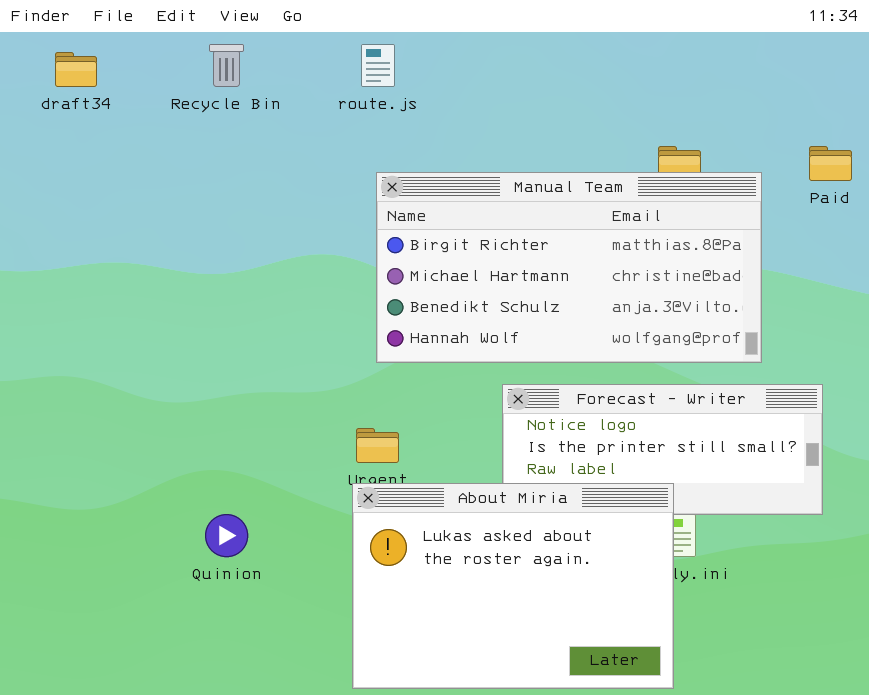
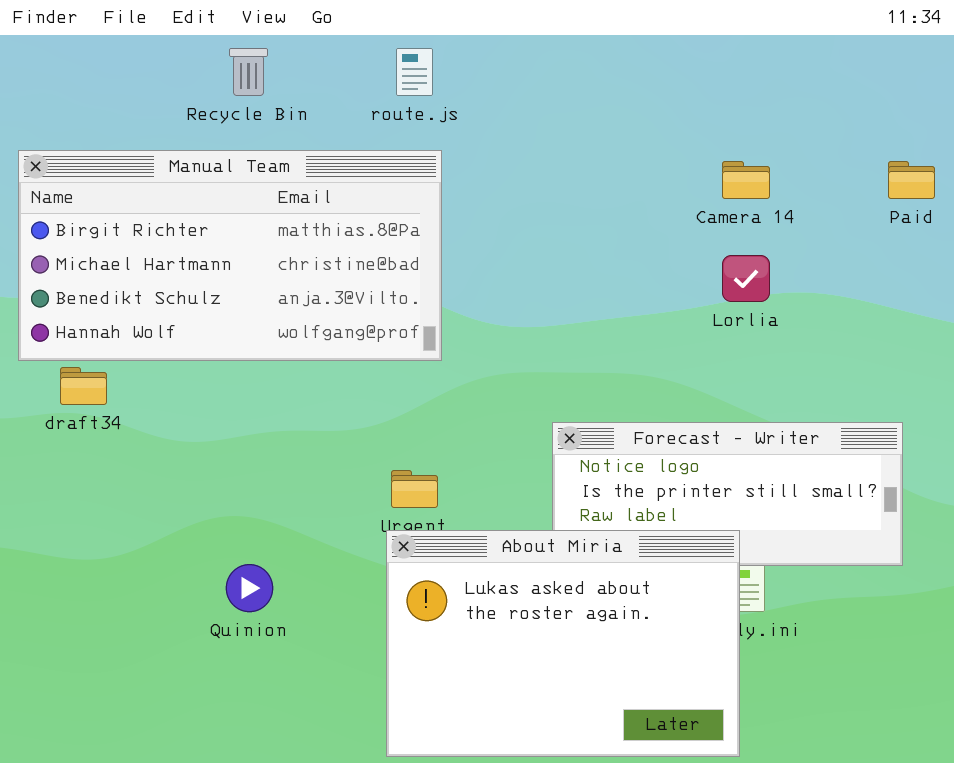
draft34: [55,52,97,87] -> [60,367,107,405], moved
Manual Team: [376,172,762,363] -> [18,150,442,361], moved

